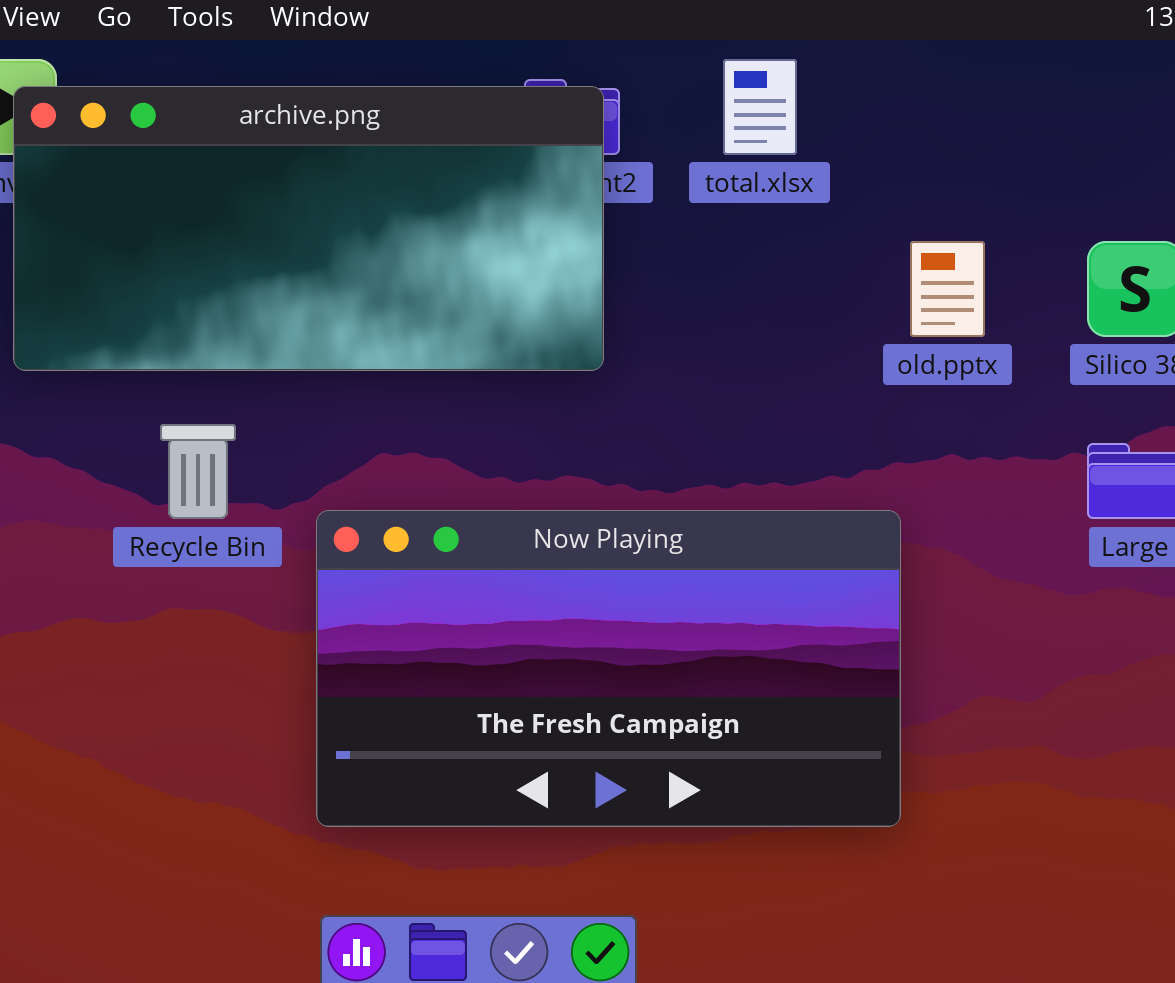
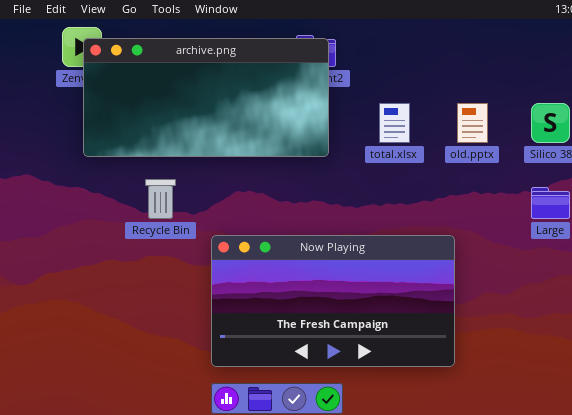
total.xlsx: [723,59,797,155] -> [379,103,410,143], moved
Now Playing: [316,510,901,827] -> [211,235,455,367], moved

